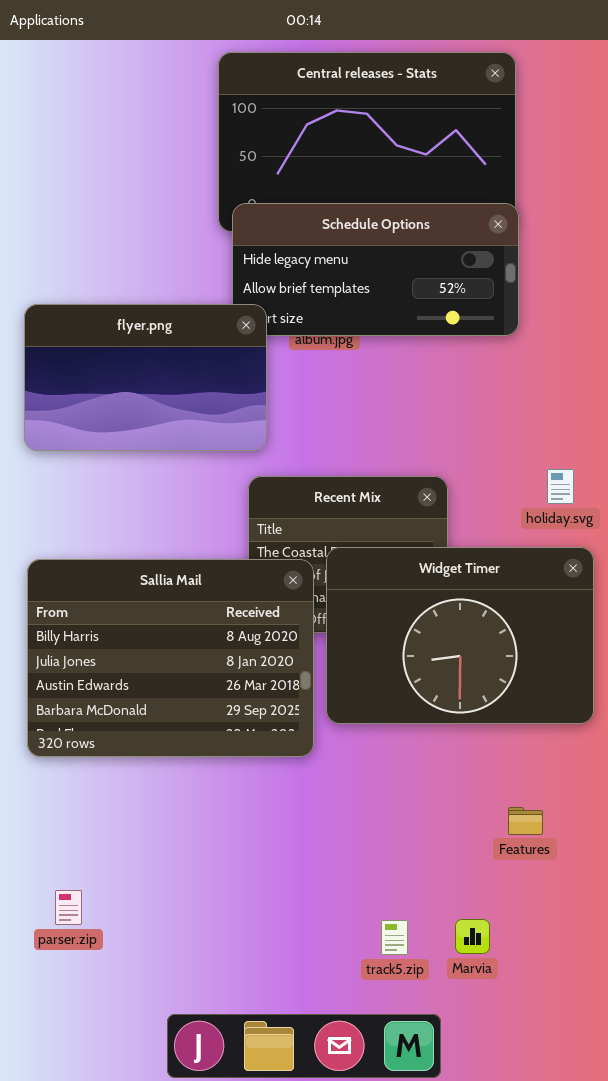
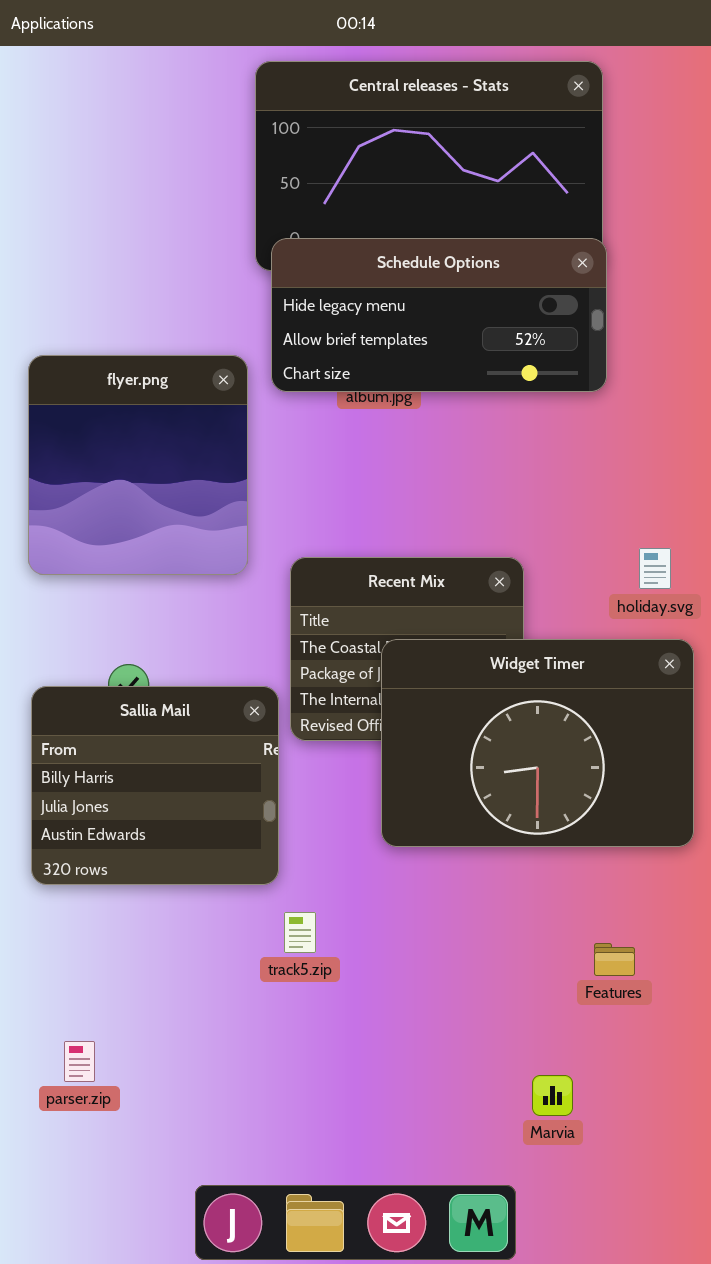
flyer.png: [24,304,267,451] -> [28,355,248,575], resized
Sallia Mail: [27,559,314,757] -> [31,686,279,885], resized
track5.zip: [381,920,408,955] -> [284,912,316,953], moved

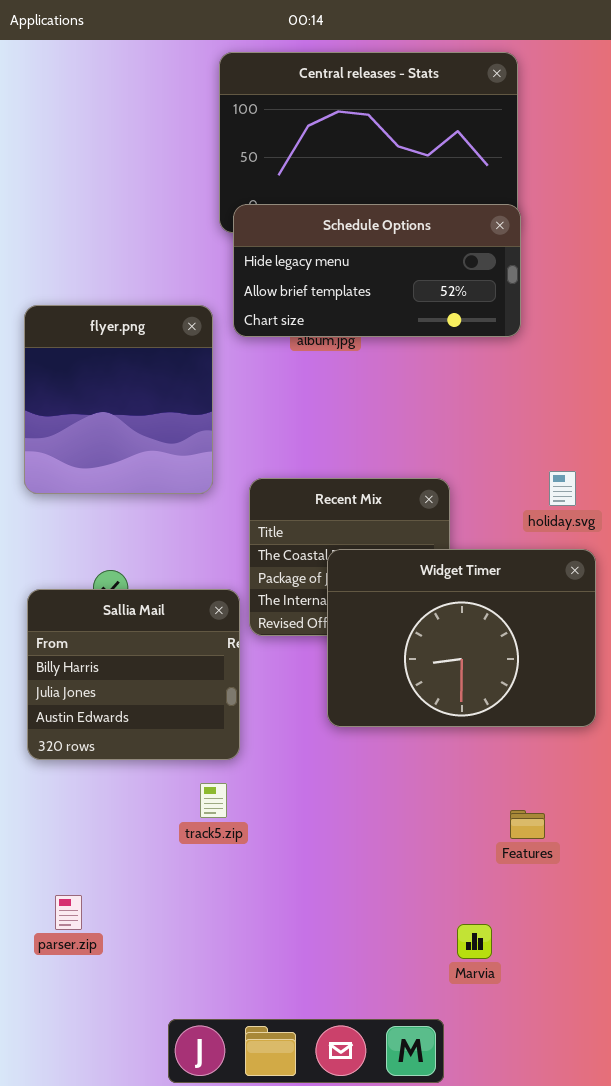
track5.zip: [284,912,316,953] -> [200,783,227,818], moved

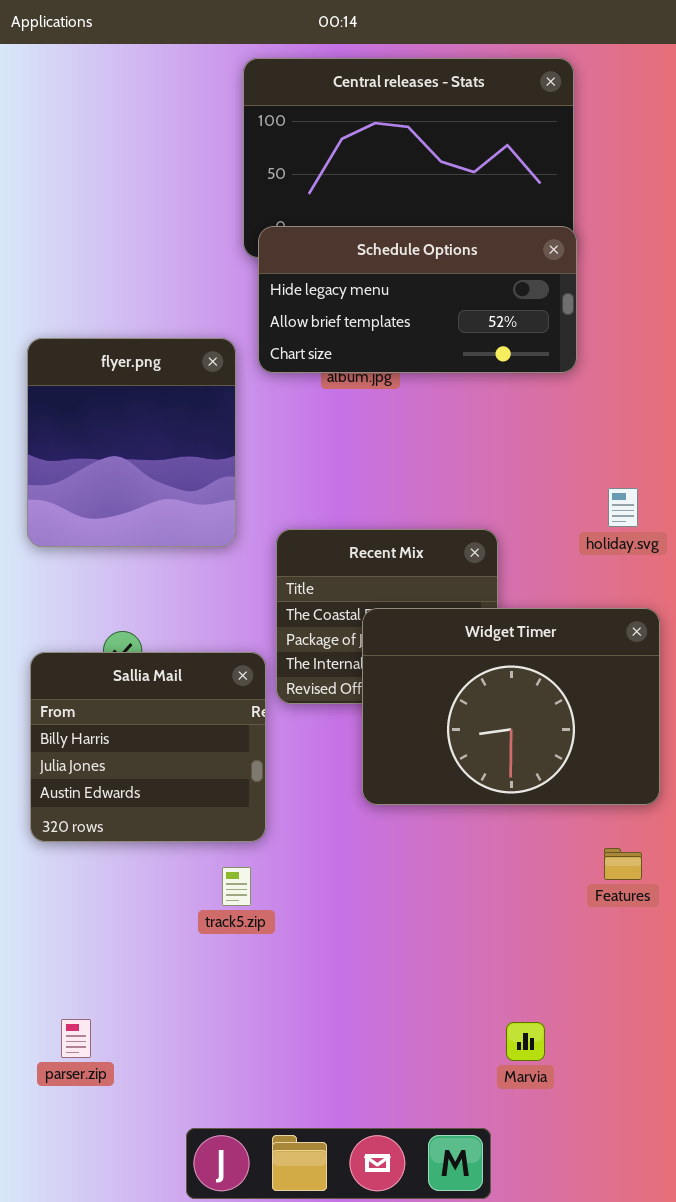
holiday.svg: [549,471,576,506] -> [608,488,638,527], moved
Features: [510,810,545,839] -> [604,848,642,880], moved
parser.zip: [55,895,82,930] -> [61,1019,91,1058], moved

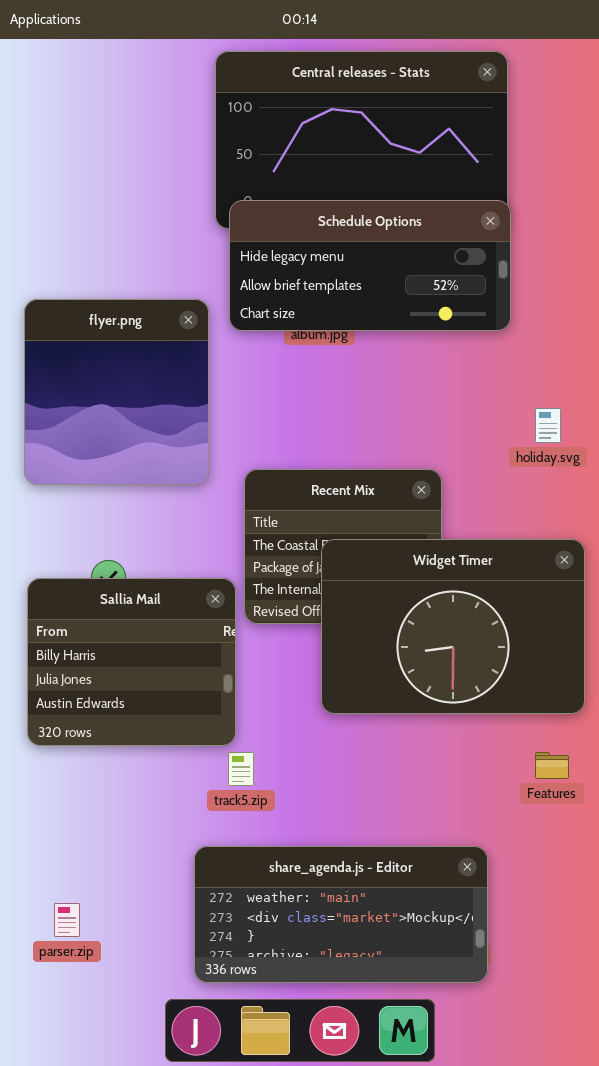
holiday.svg: [608,488,638,527] -> [535,408,561,443], moved
track5.zip: [222,867,251,906] -> [228,752,254,786], moved
share_agenda.js - Editor: none -> [194,846,488,983], opened

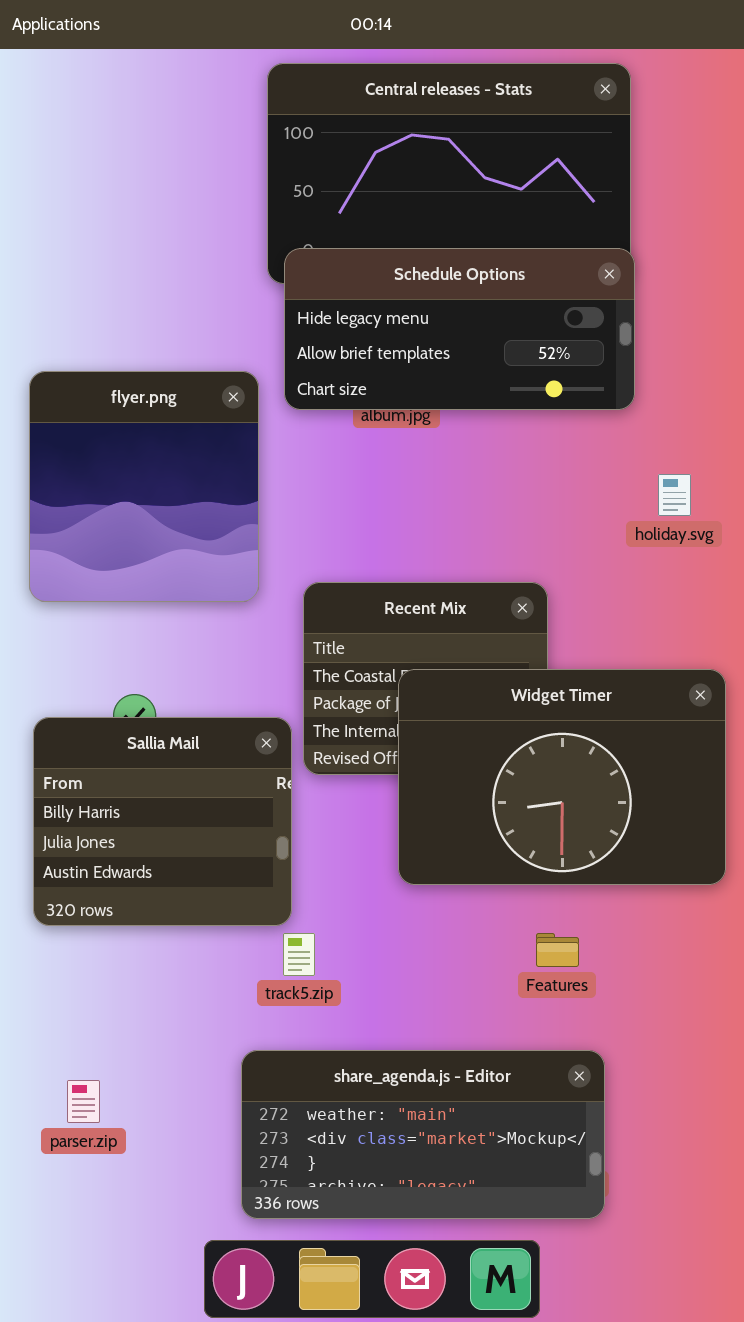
holiday.svg: [535,408,561,443] -> [658,474,691,516], moved
Features: [535,752,569,779] -> [536,933,579,967], moved
parser.zip: [54,903,80,937] -> [67,1080,100,1123], moved

